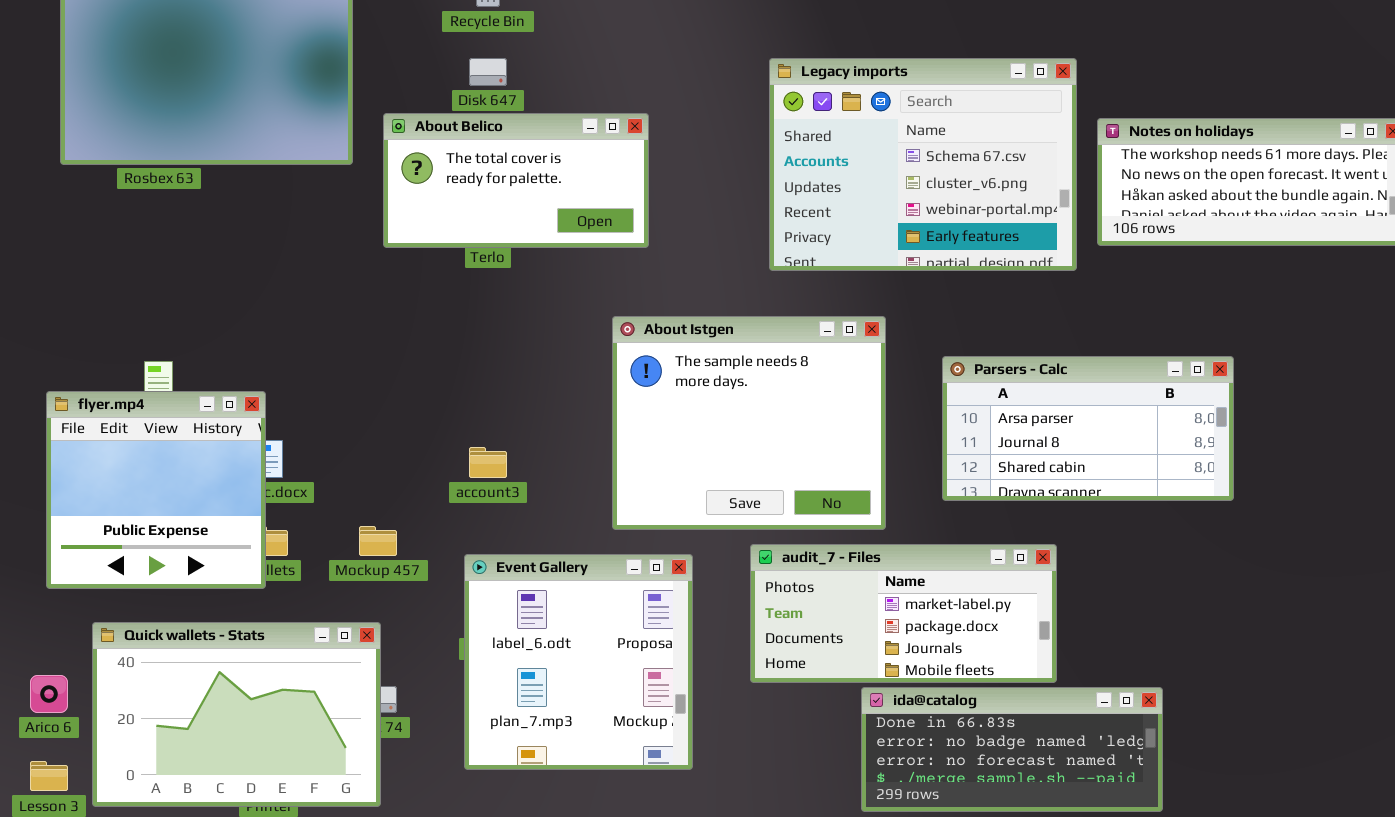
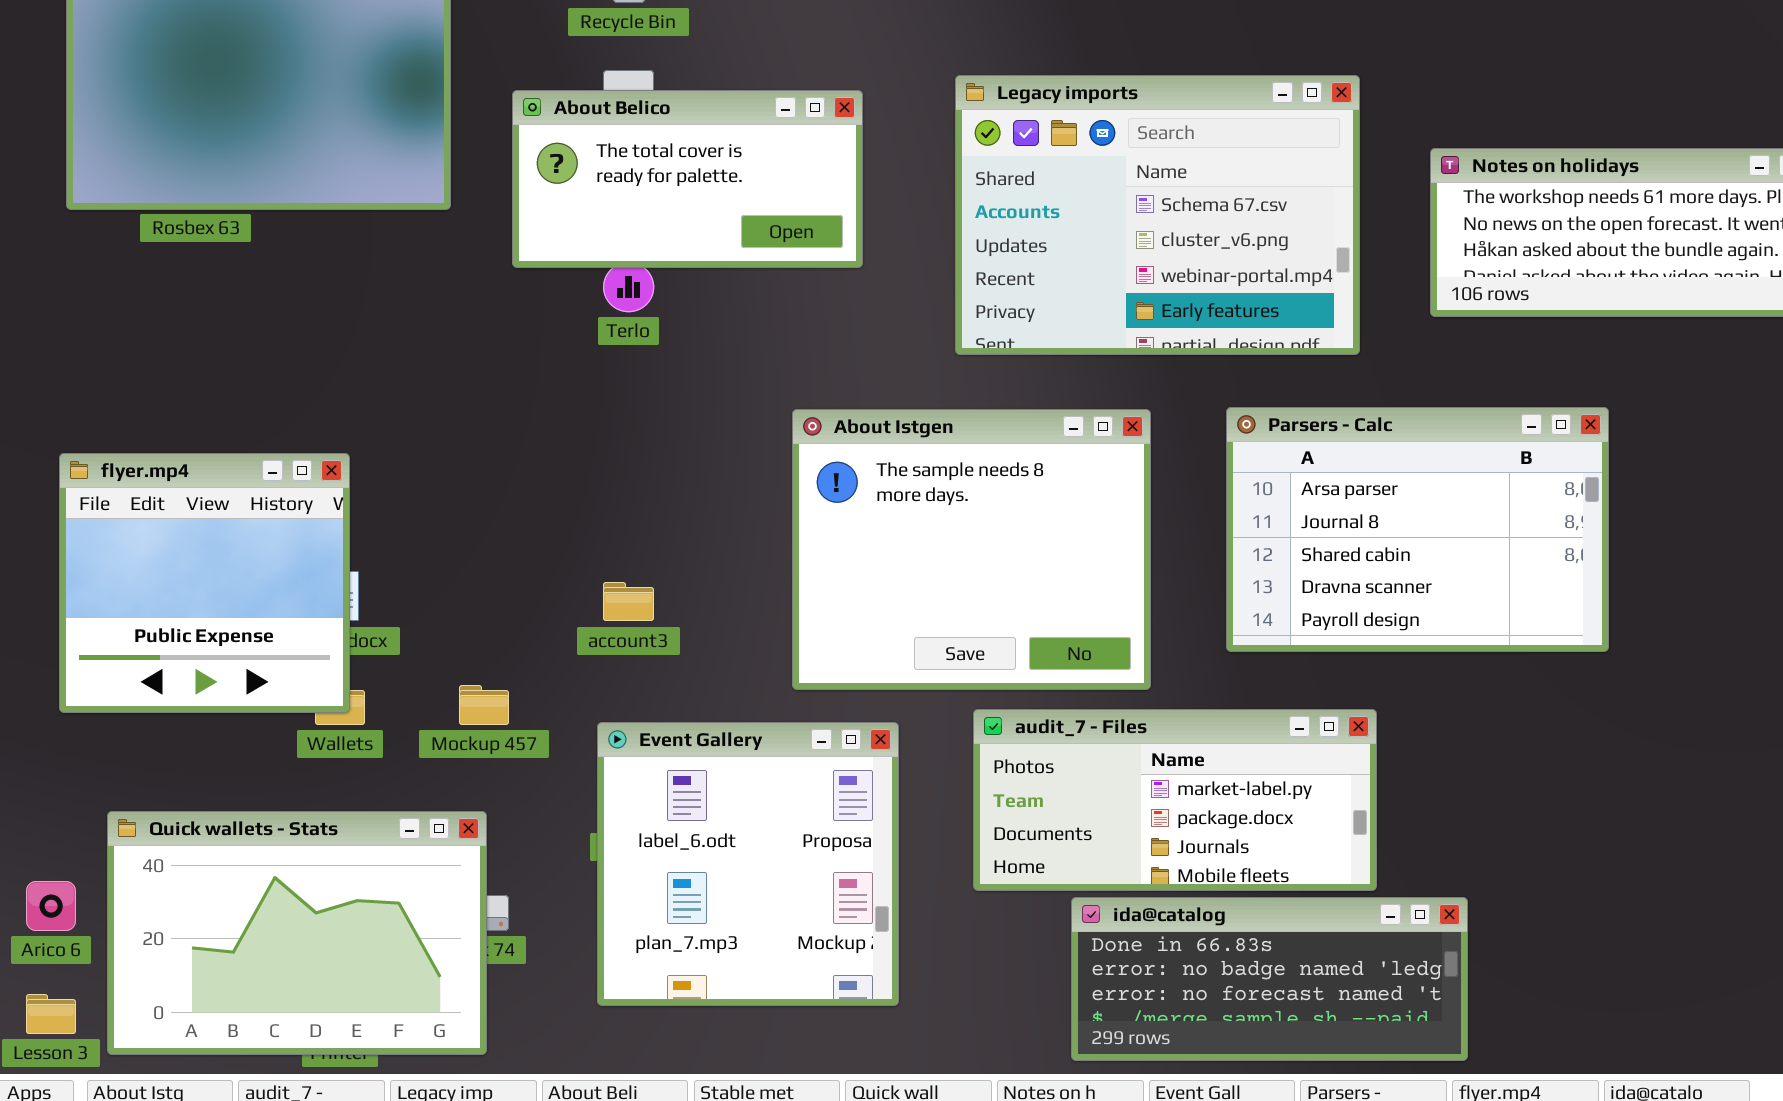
Legacy imports: [769,58,1077,271] -> [955,75,1360,355], moved
About Belico: [383,113,649,248] -> [512,90,863,268], moved
Parsers - Calc: [942,356,1234,501] -> [1226,407,1609,652], resized
flyer.mp4: [46,391,266,589] -> [59,453,350,713], moved
ida@catalog: [861,687,1163,812] -> [1071,897,1468,1061], moved

